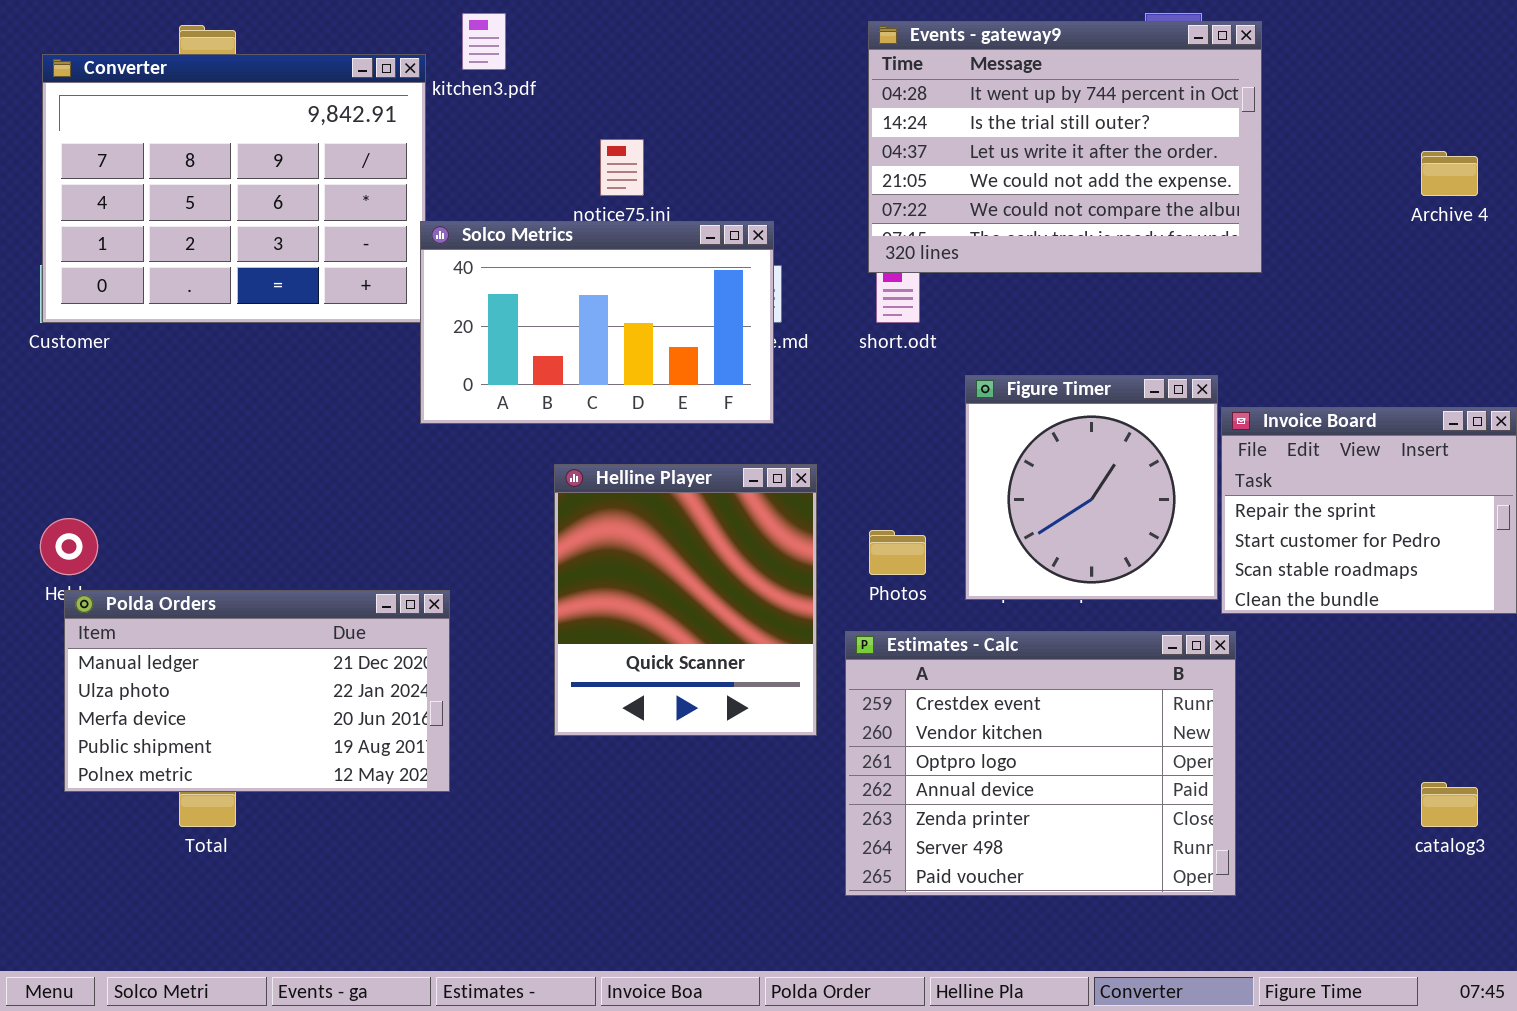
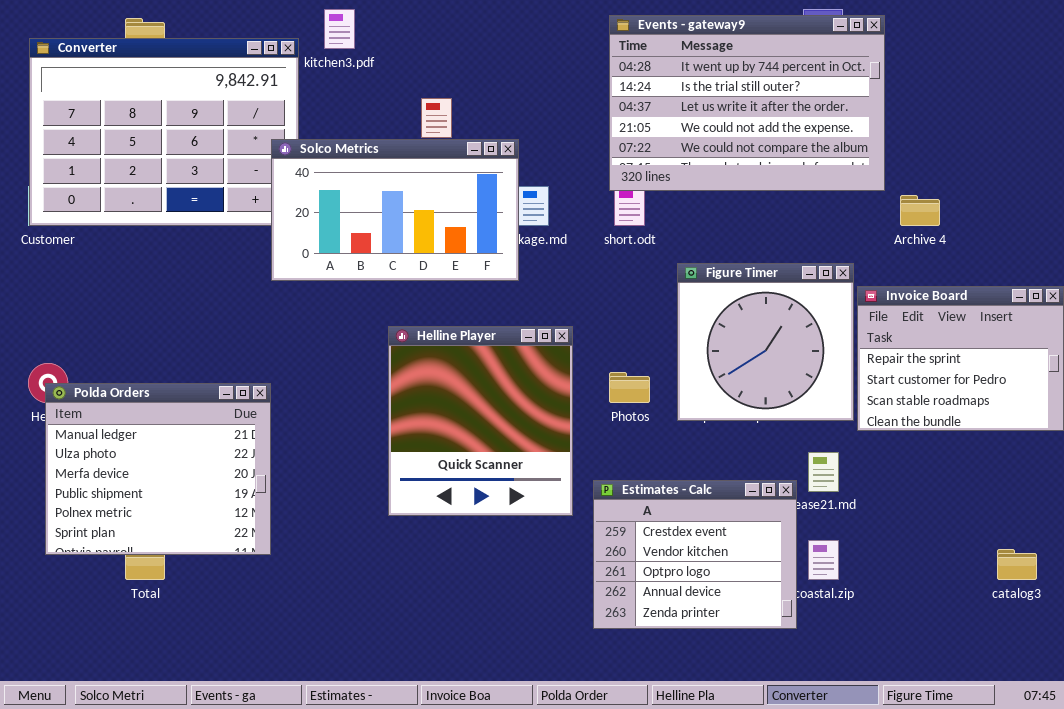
Archive 4: [1421,151,1478,196] -> [900,195,940,226], moved
Solco Metrics: [420,221,774,424] -> [271,139,519,281], moved
Polda Orders: [64,590,450,792] -> [45,383,271,555], resized
Estimates - Calc: [845,631,1236,896] -> [593,480,797,629], resized

